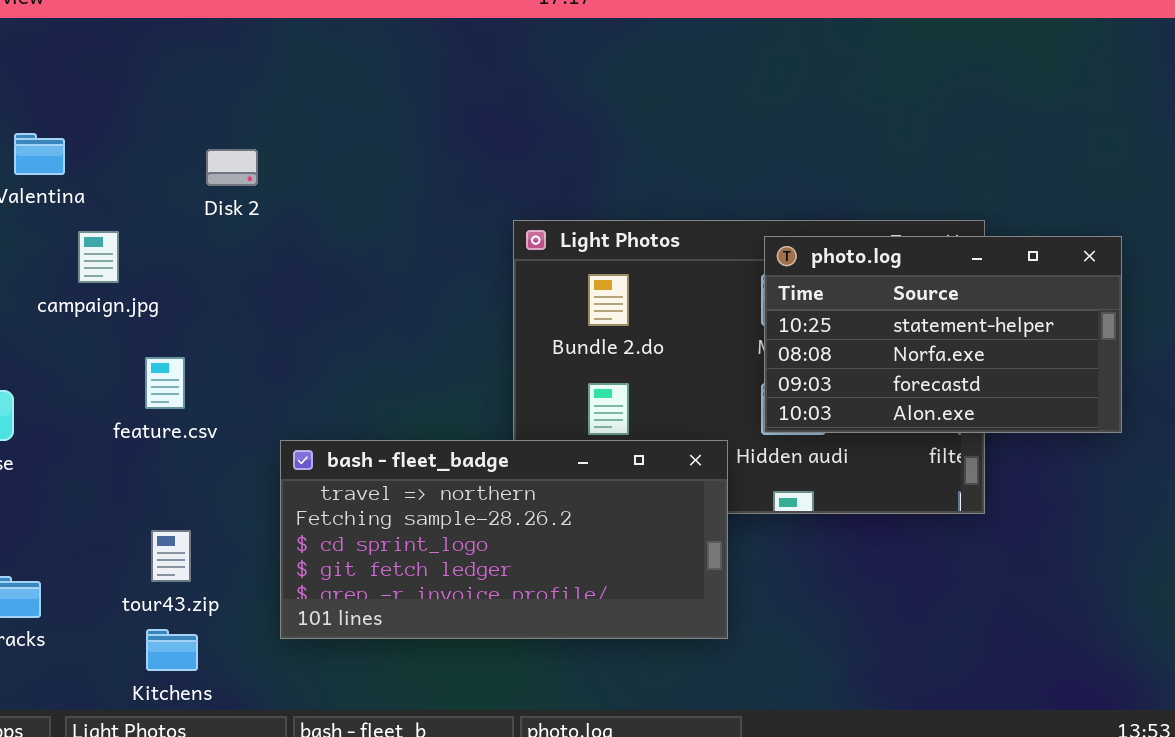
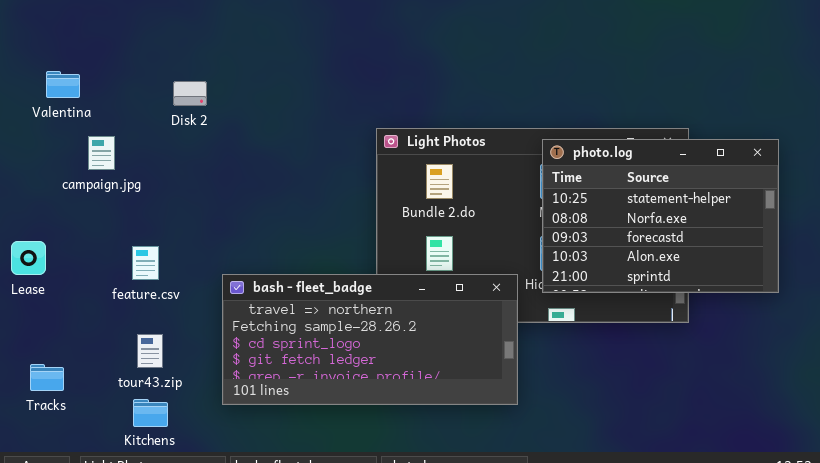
photo.log: [764,236,1122,433] -> [542,139,779,293], resized
feature.csv: [145,357,185,409] -> [132,246,159,280], moved

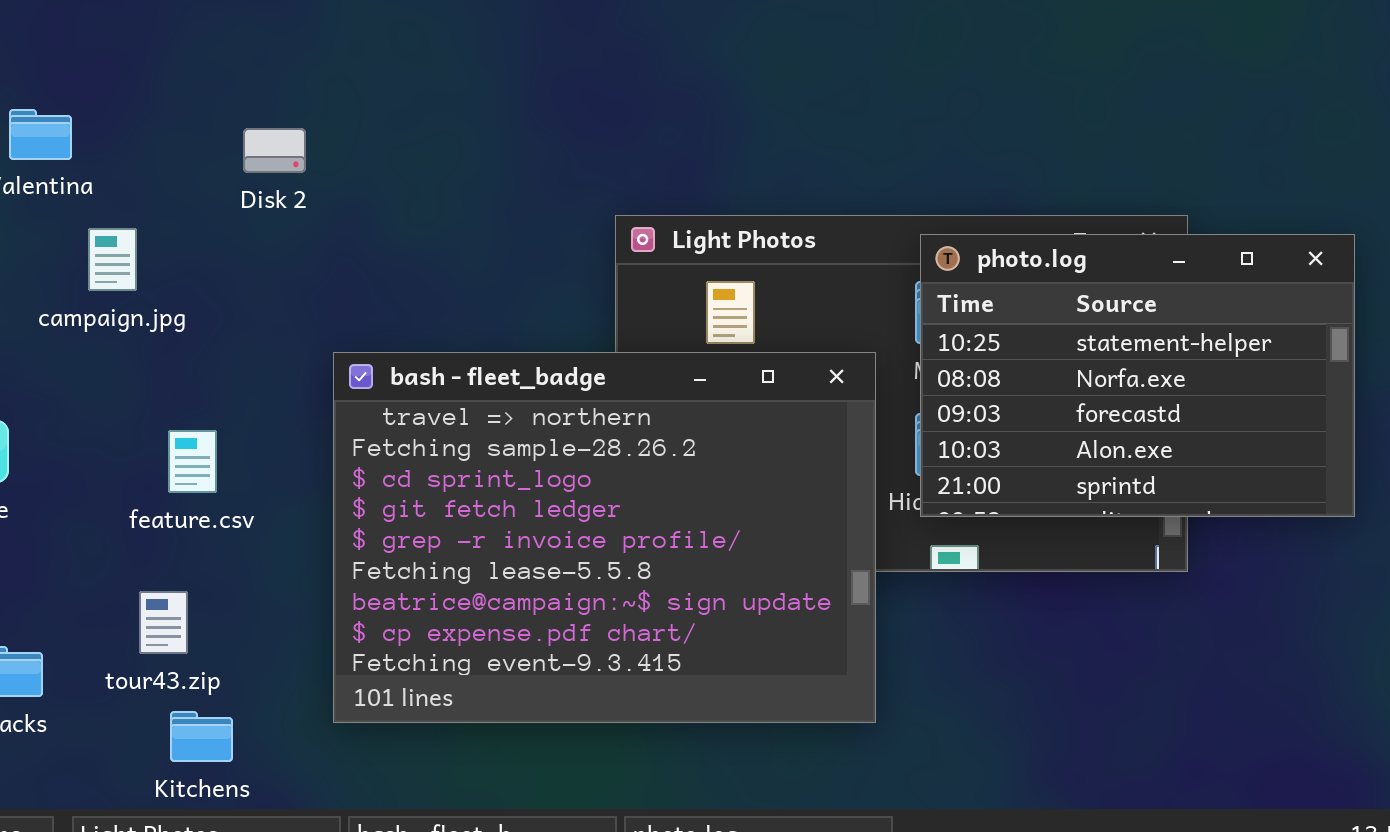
bash - fleet_badge: [222,274,518,405] -> [333,352,876,723], resized
tour43.zip: [137,334,163,368] -> [139,591,188,654], moved

